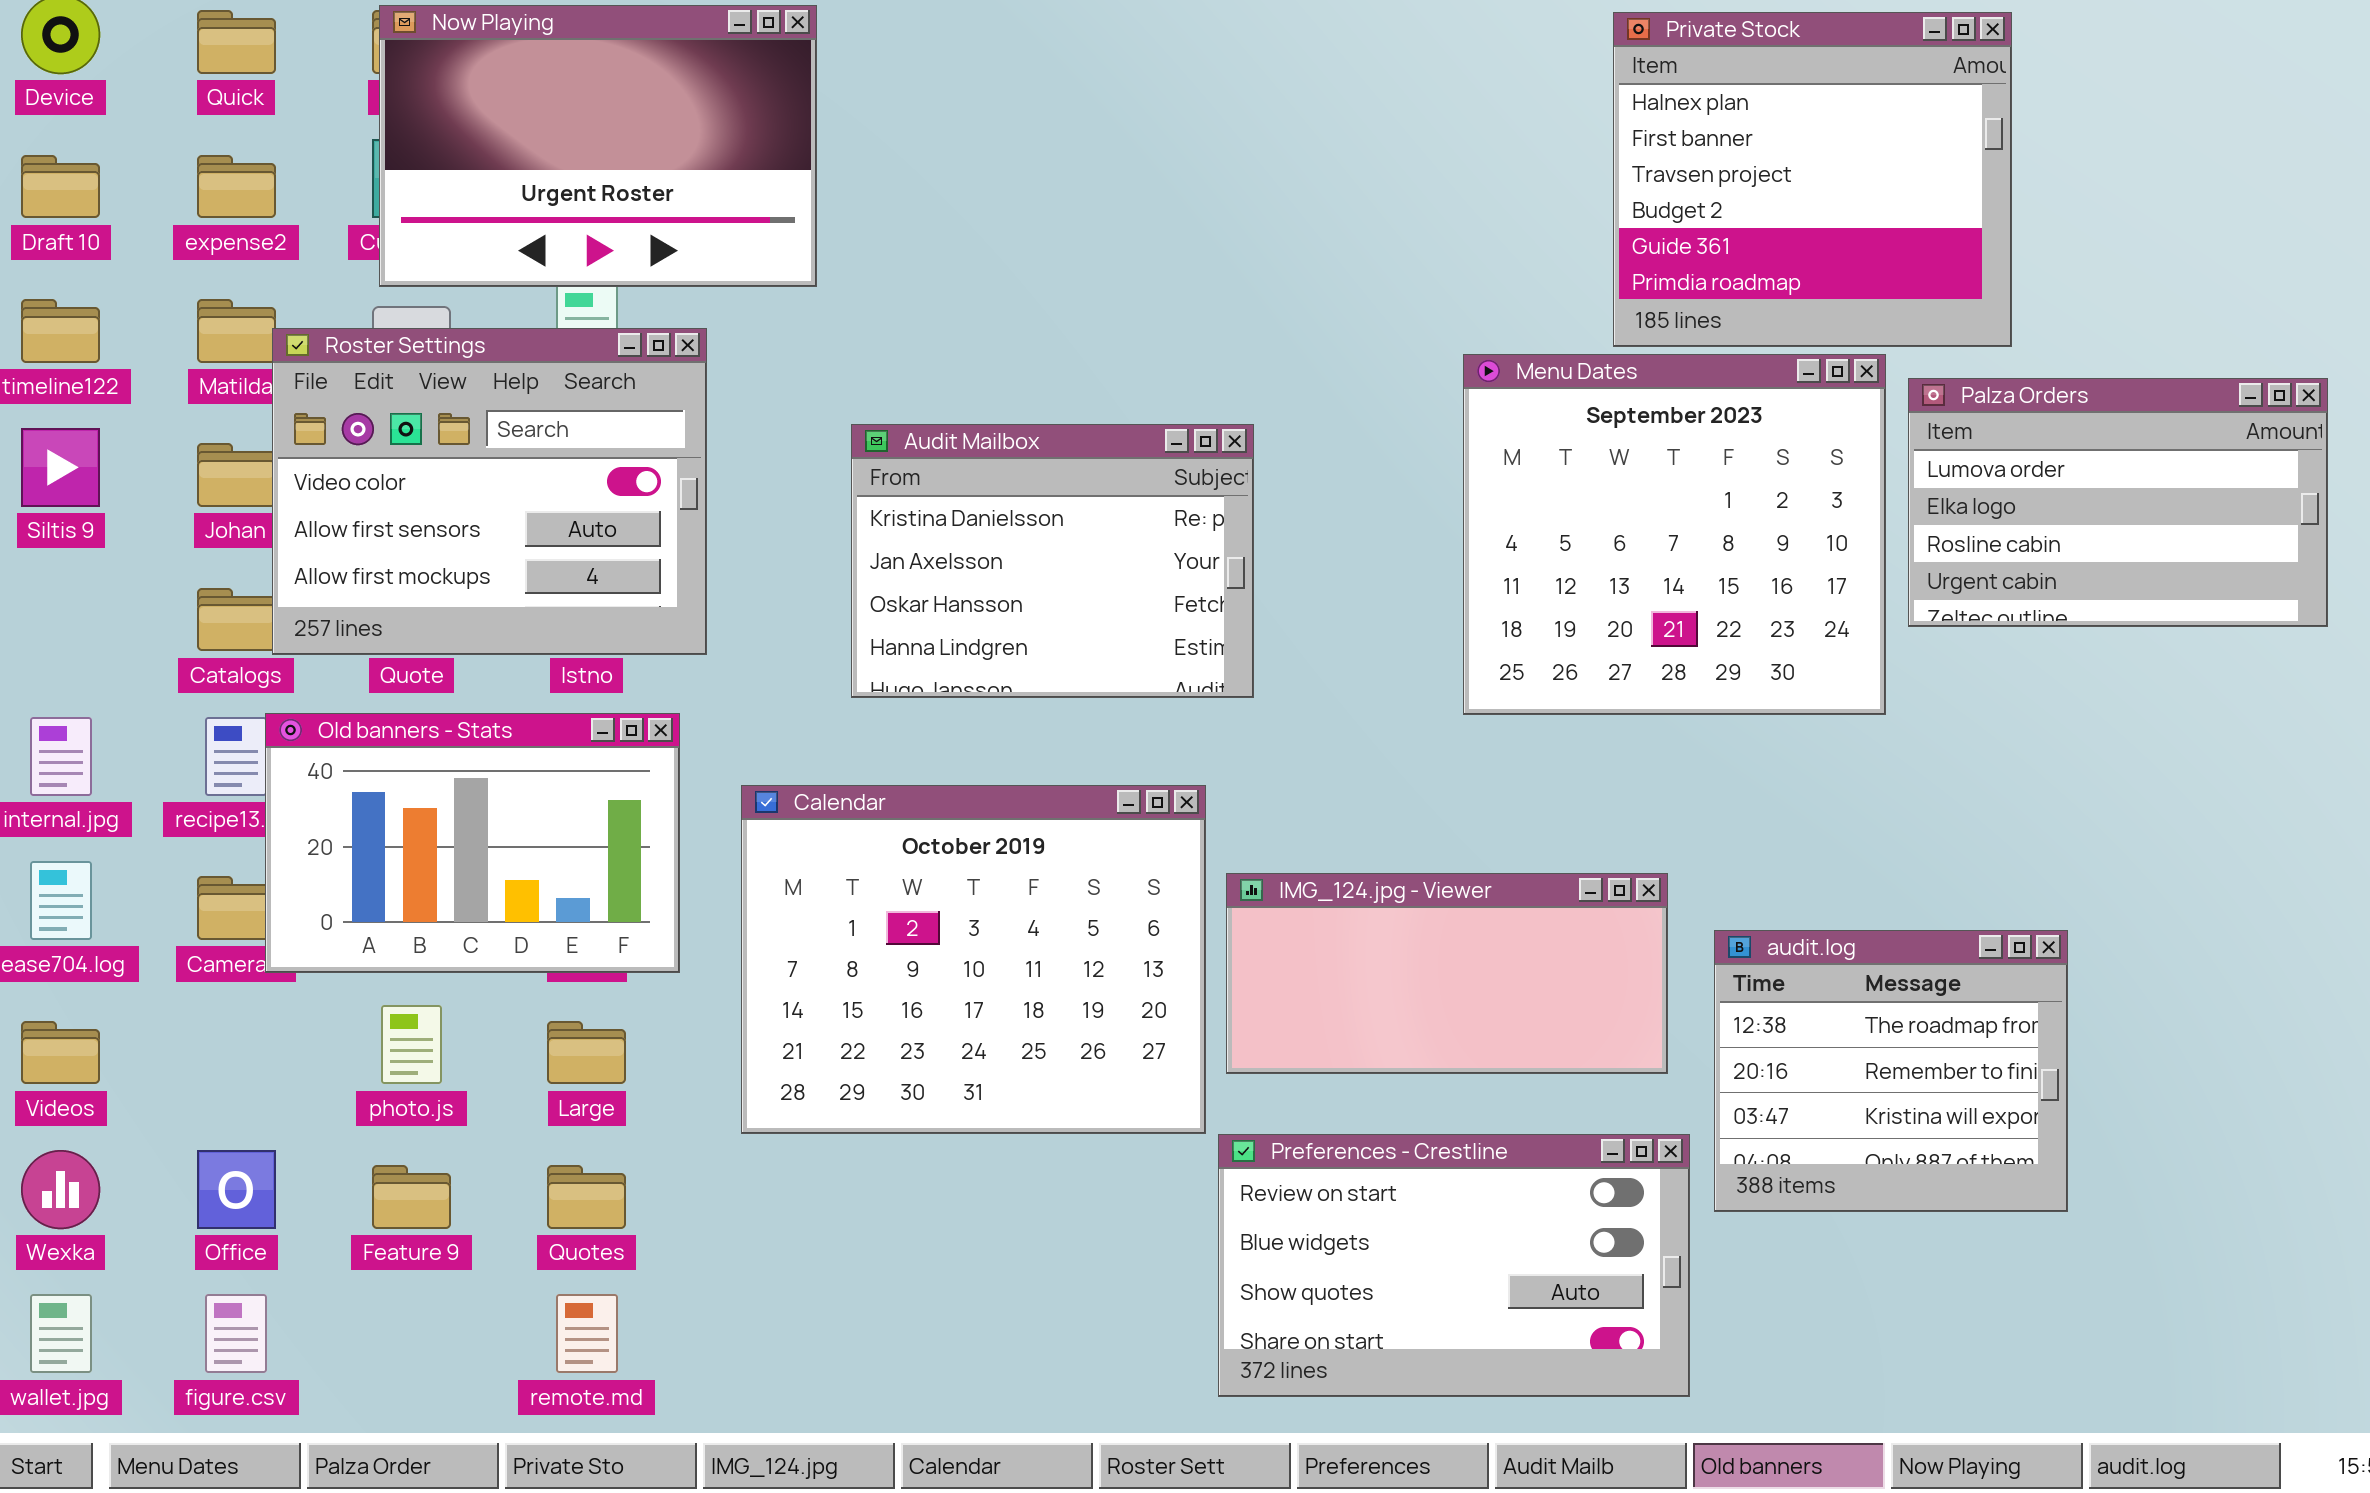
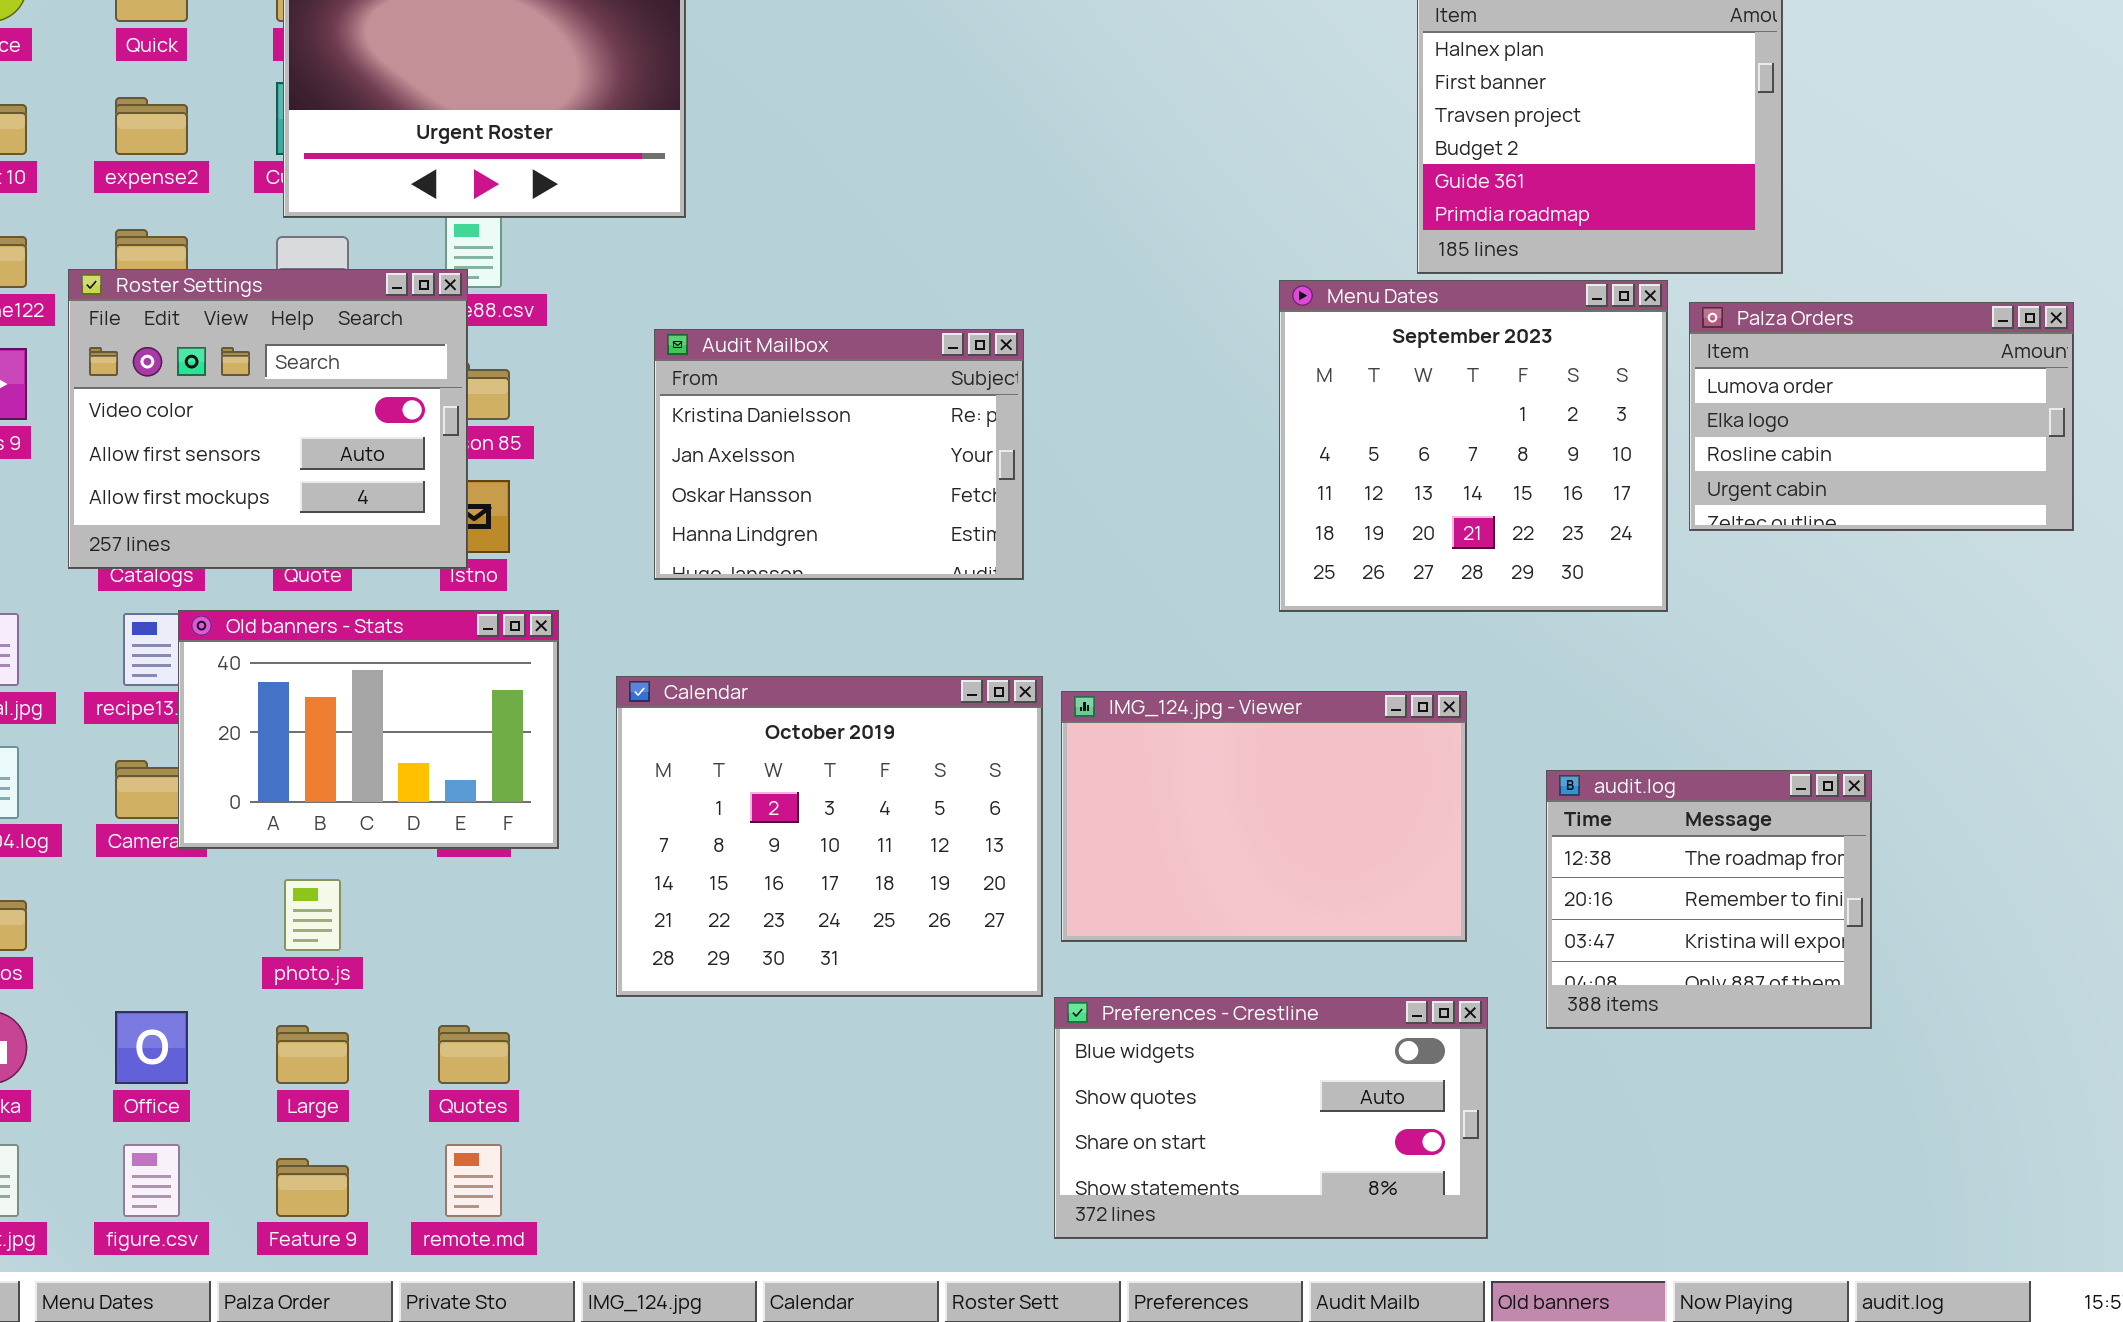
Roster Settings: [272,328,707,655] -> [68,269,468,569], moved
Audit Mailbox: [851,424,1254,698] -> [654,329,1024,580], moved
IMG_124.jpg - Viewer: [1226,873,1668,1074] -> [1061,691,1467,942], resized
audit.log: [1714,930,2068,1212] -> [1546,770,1872,1029], moved
Large: [547,1021,626,1084] -> [276,1025,349,1084], moved
Preferences - Crestline: [1218,1134,1690,1397] -> [1054,997,1488,1239], scrolled down 1 row
Feature 9: [372,1165,451,1229] -> [276,1158,349,1217], moved

